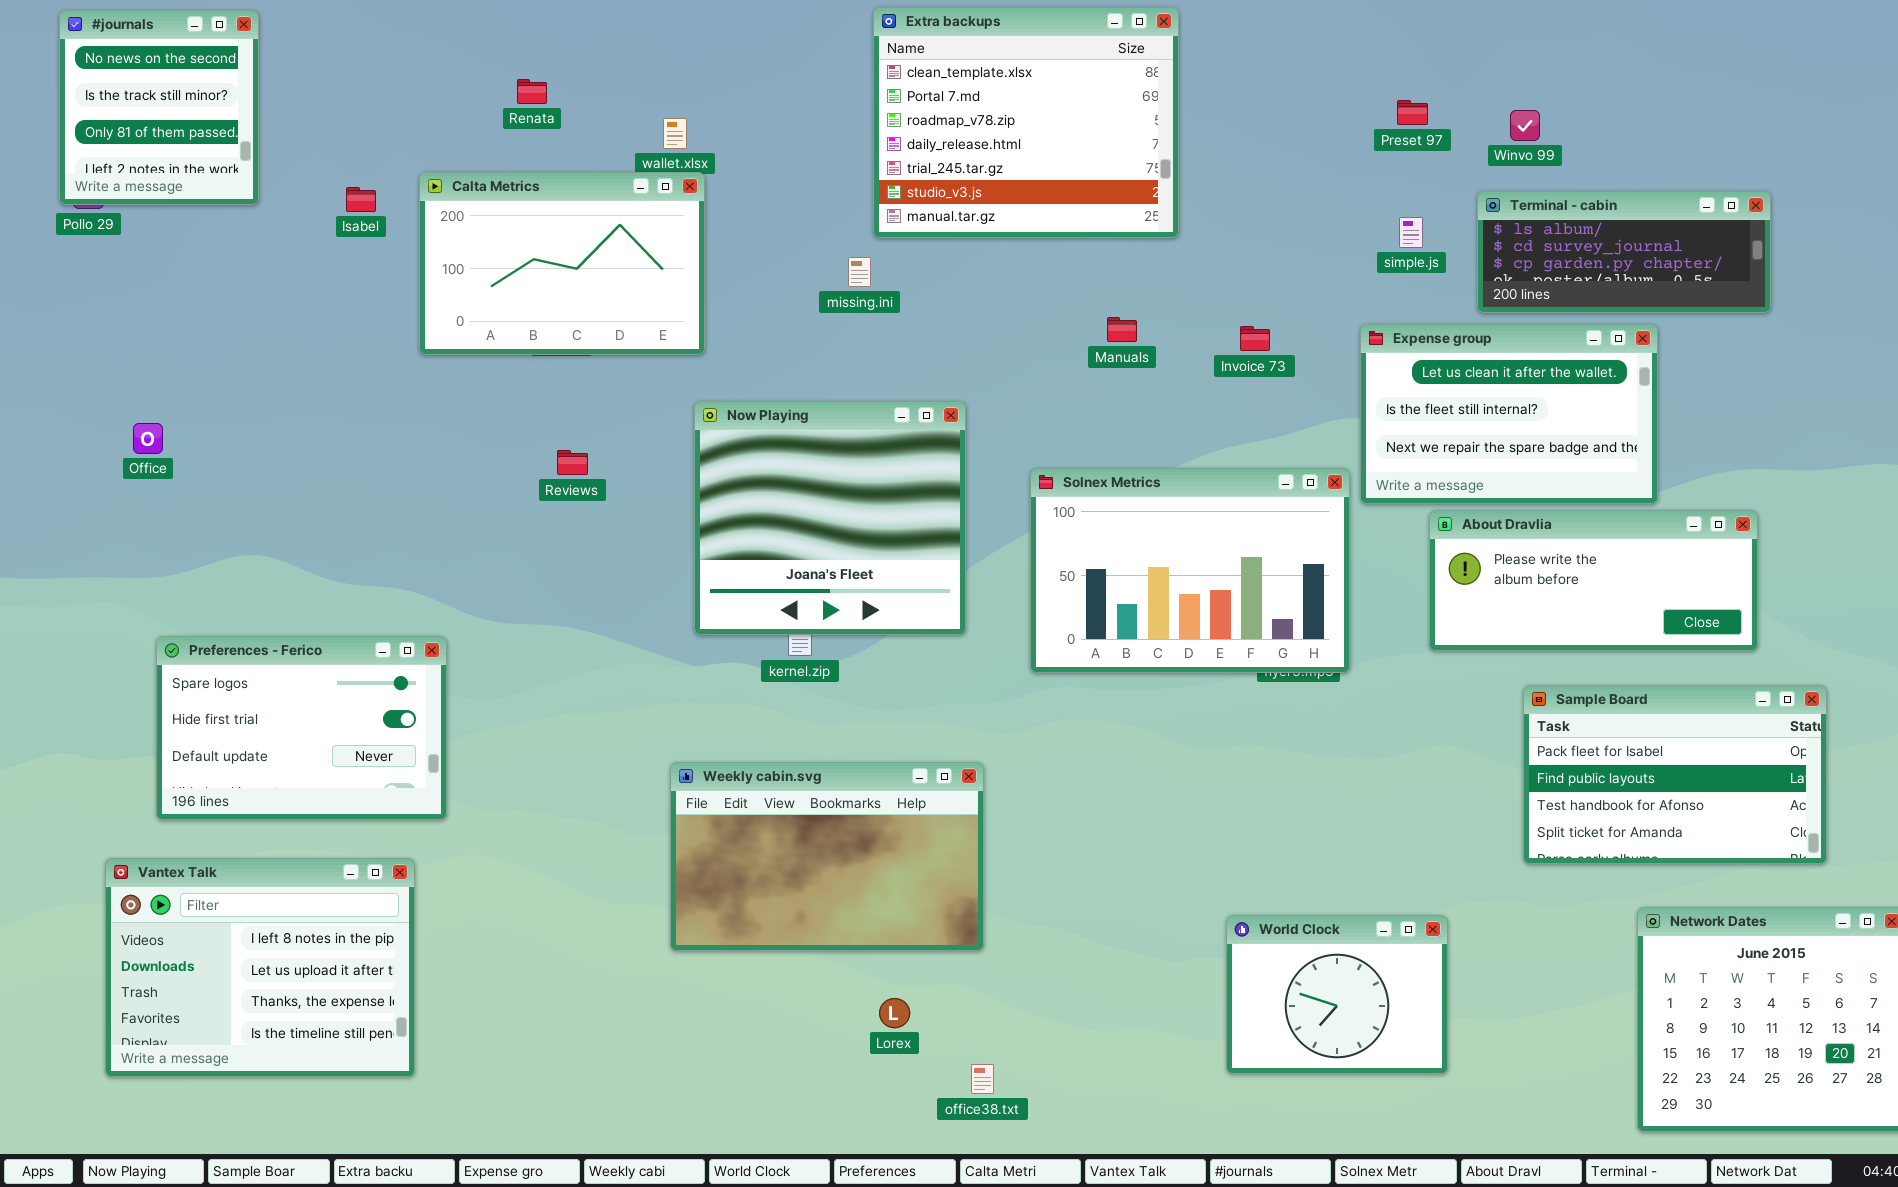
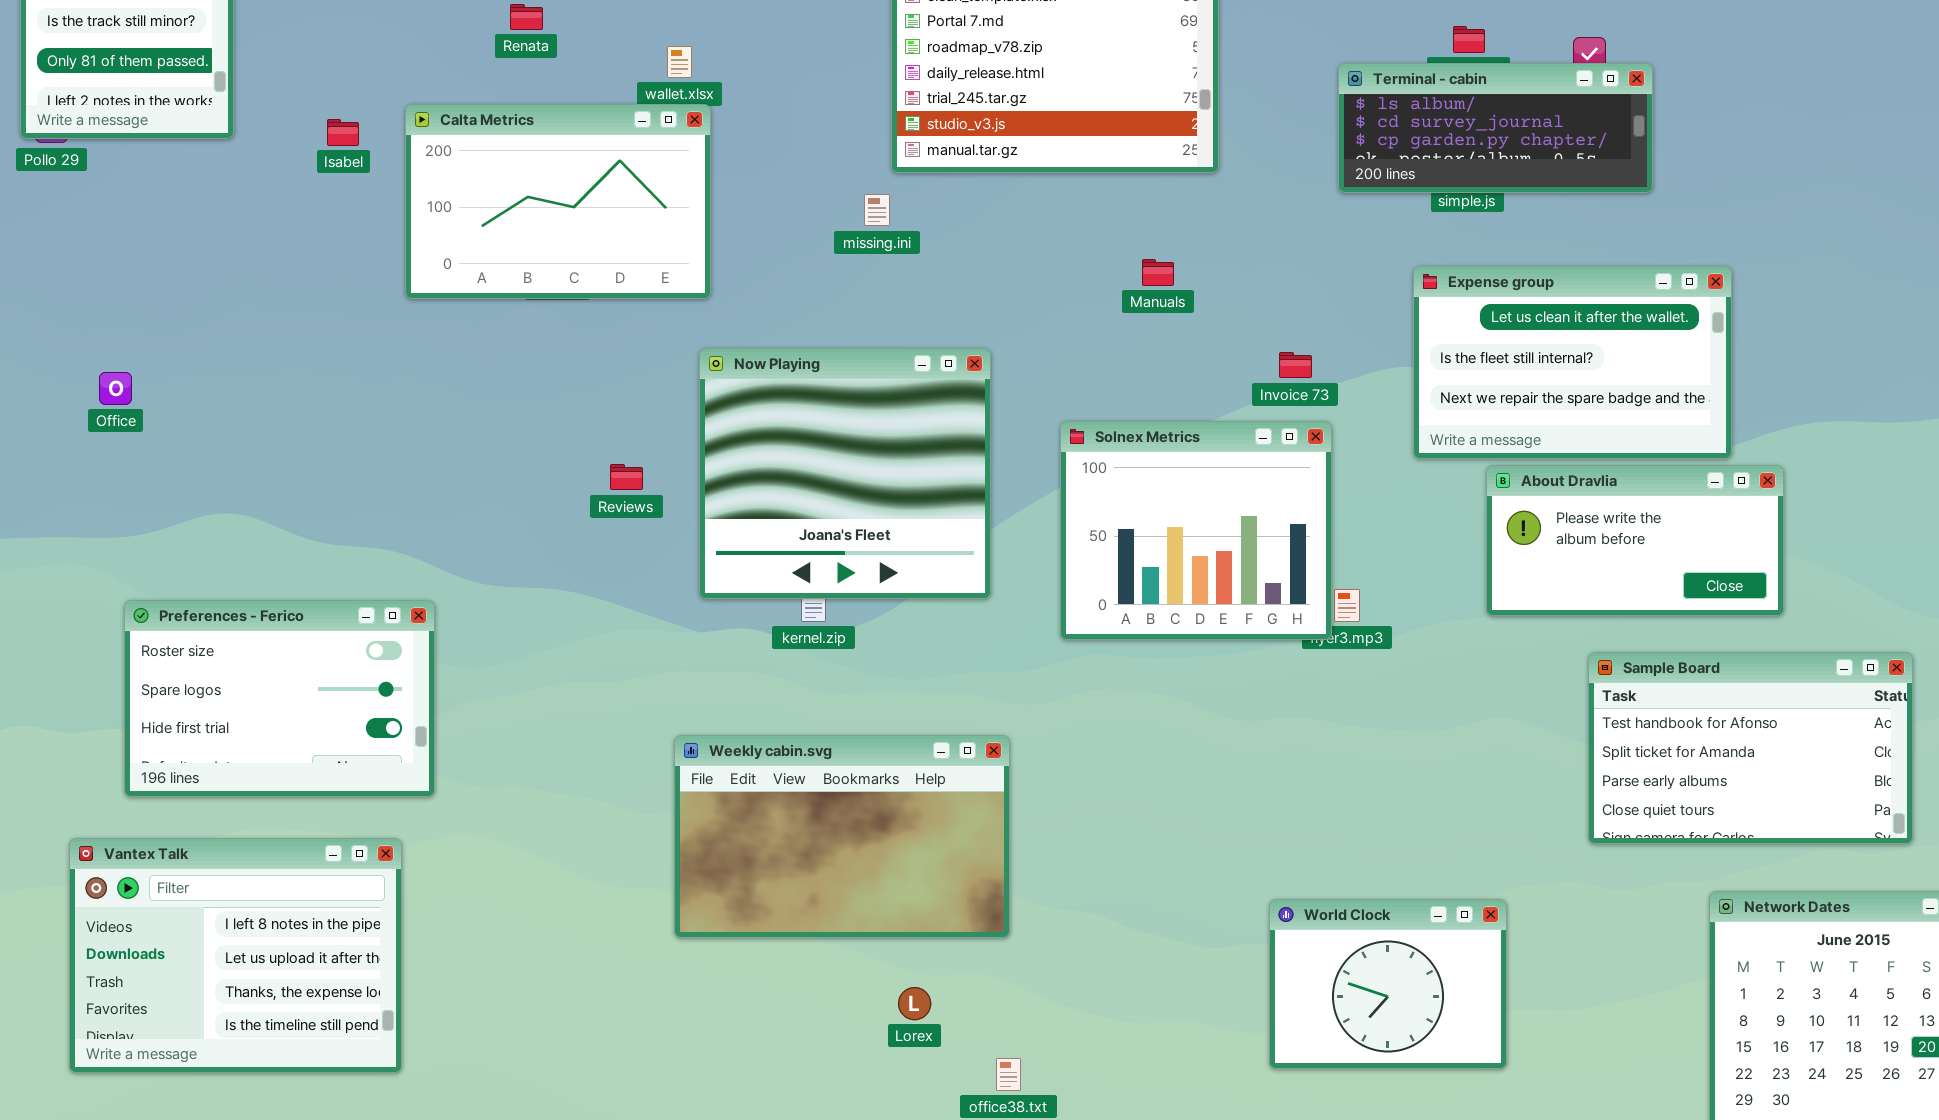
Terminal - cabin: [1477,191,1771,313] -> [1338,63,1653,193], moved
Invoice 73: [1240,326,1270,351] -> [1279,352,1312,378], moved
Reviews: [557,450,588,475] -> [610,464,643,490], moved
Solnex Metrics: [1030,468,1350,673] -> [1060,421,1332,640], resized
About Dravlia: [1429,510,1758,651] -> [1486,465,1784,616], resized
Preferences - Ferico: [156,636,447,820] -> [124,600,435,797], scrolled up 1 row
Sample Board: [1523,685,1827,864] -> [1588,652,1913,844], scrolled down 2 rows

